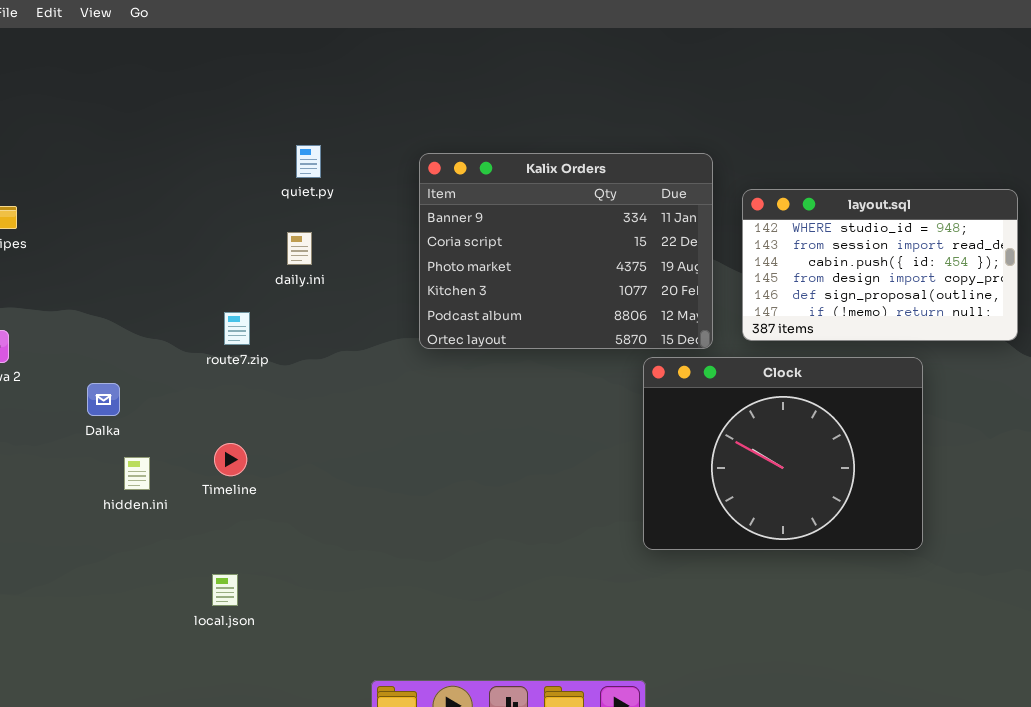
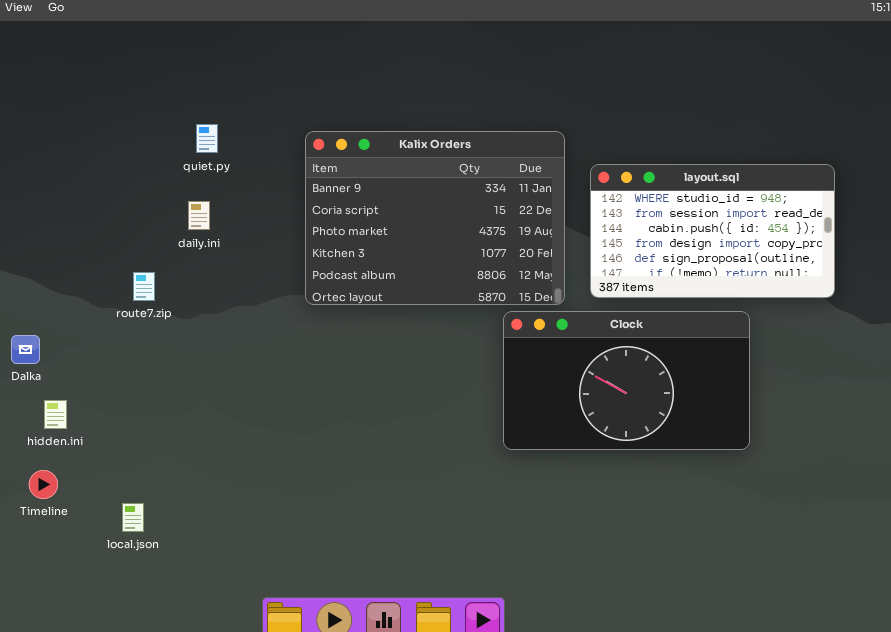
Clock: [643,357,923,550] -> [503,311,750,450], resized
Timeline: [214,443,247,476] -> [29,470,58,499], moved

